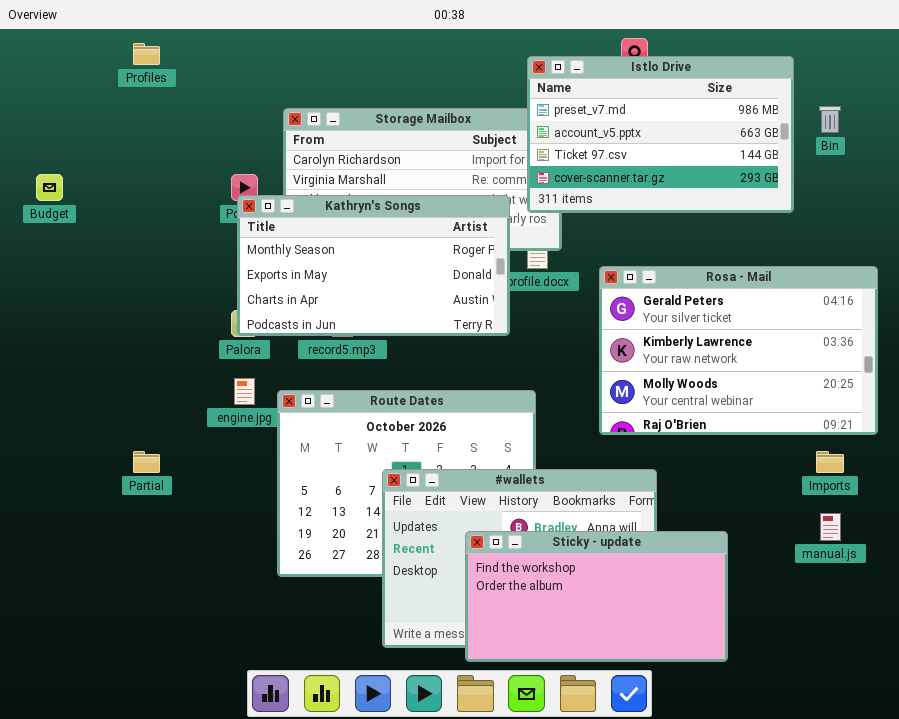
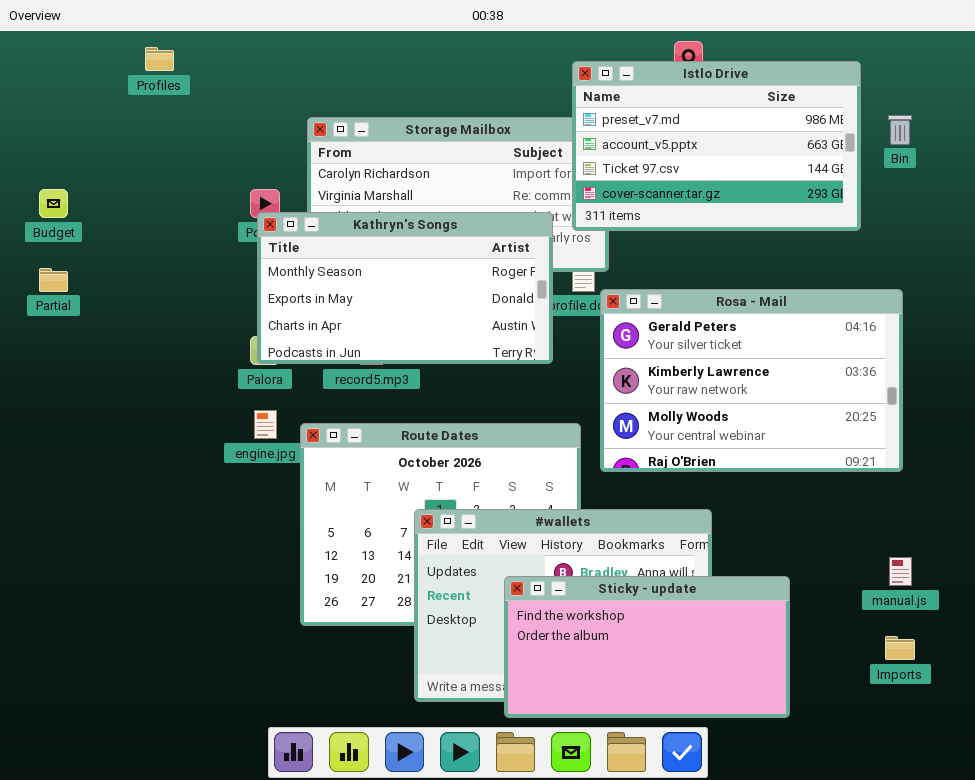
Rosa - Mail: [599,266,878,435] -> [600,289,903,472], moved
Partial: [133,451,160,473] -> [39,268,68,292], moved
Imports: [816,451,844,473] -> [885,636,915,660], moved

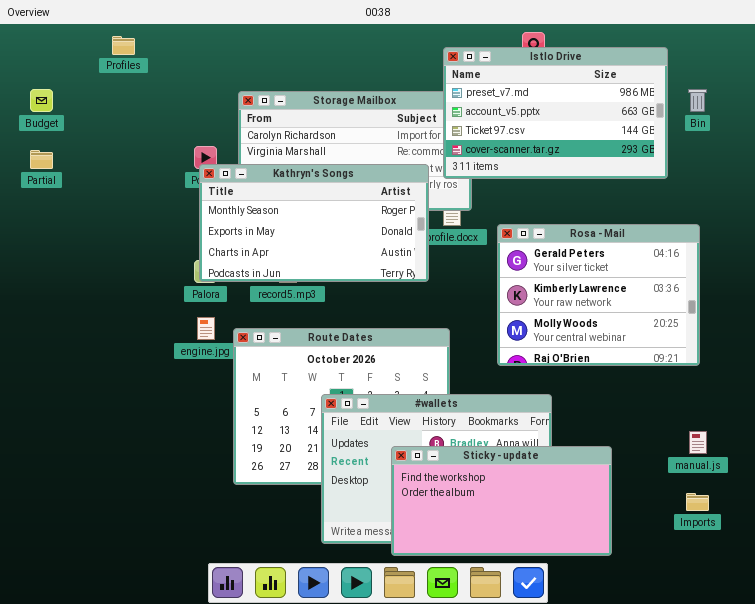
Budget: [39,189,68,218] -> [30,89,53,112], moved
Partial: [39,268,68,292] -> [30,150,53,169], moved
Rosa - Mail: [600,289,903,472] -> [497,224,700,366], resized

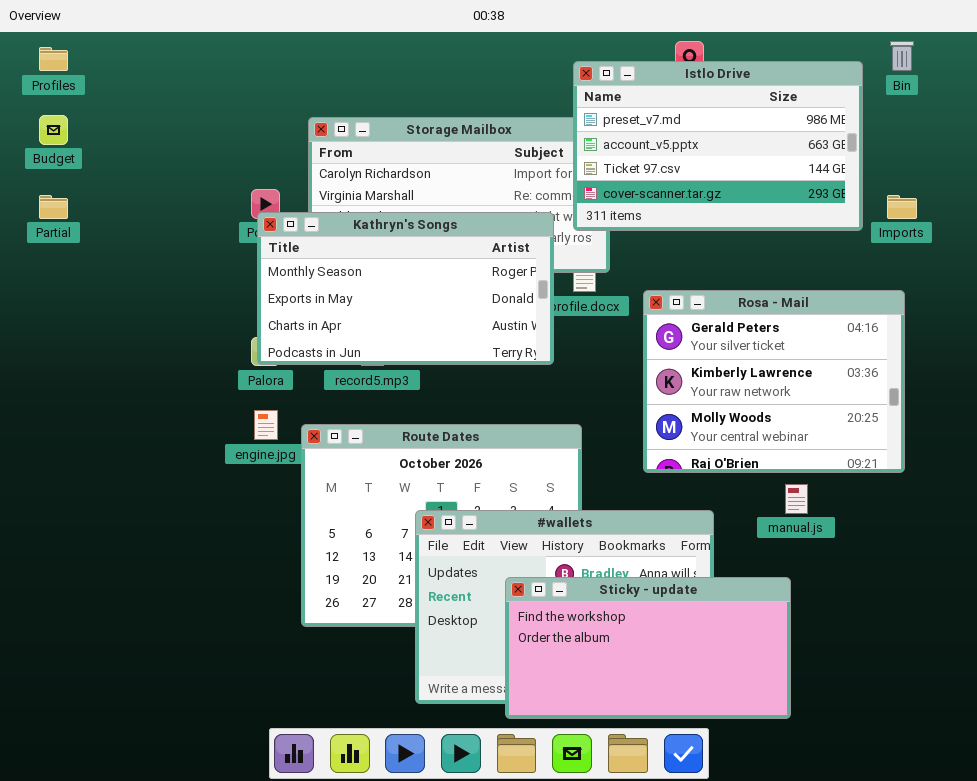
Profiles: [112,36,135,55] -> [39,47,68,71], moved
Bin: [688,89,707,112] -> [890,41,914,71], moved
manual.js: [689,431,707,454] -> [785,484,808,514], moved
Imports: [686,493,709,511] -> [887,195,917,219], moved

